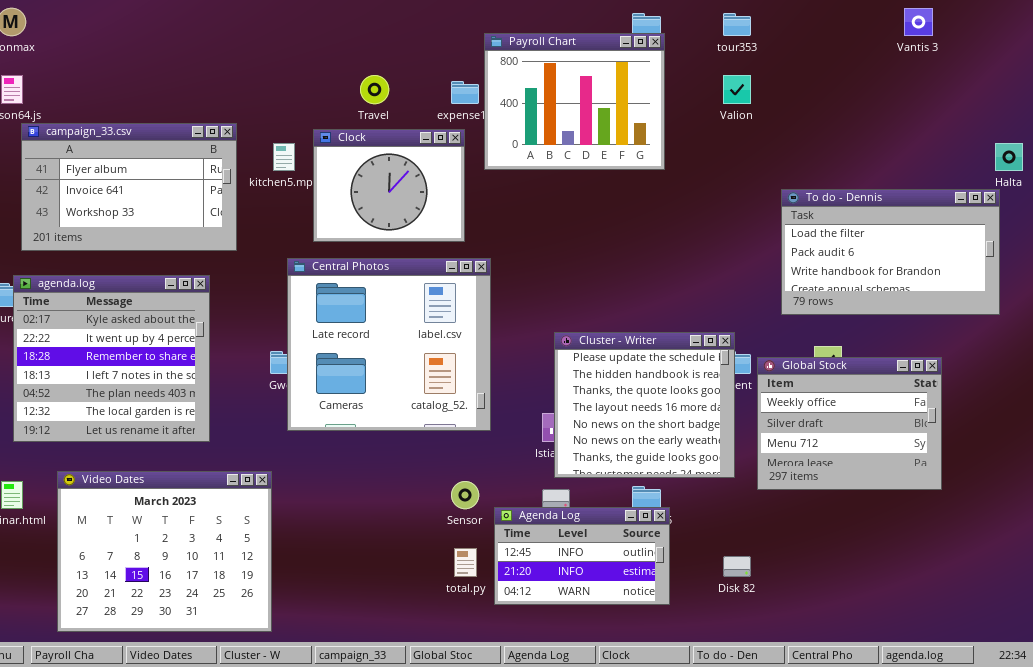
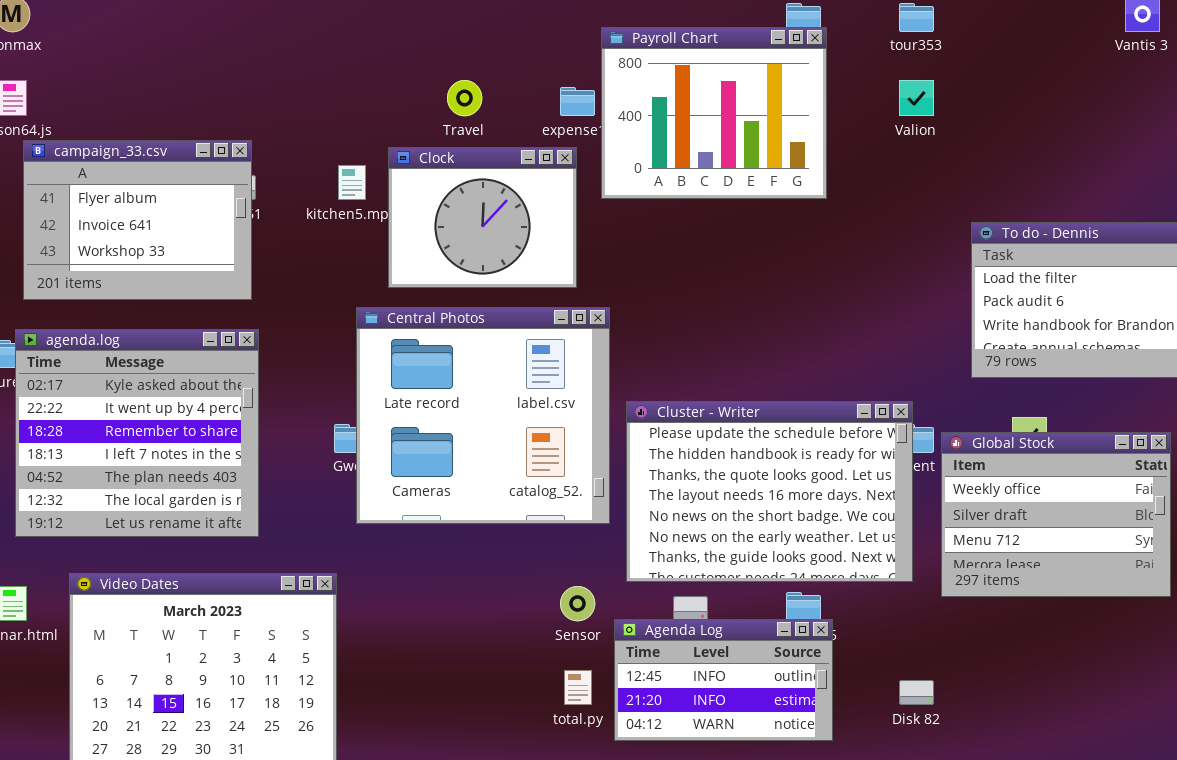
campaign_33.csv: [21,123,237,251] -> [23,140,252,300], resized
Cluster - Writer: [554,332,735,478] -> [626,401,913,582], resized

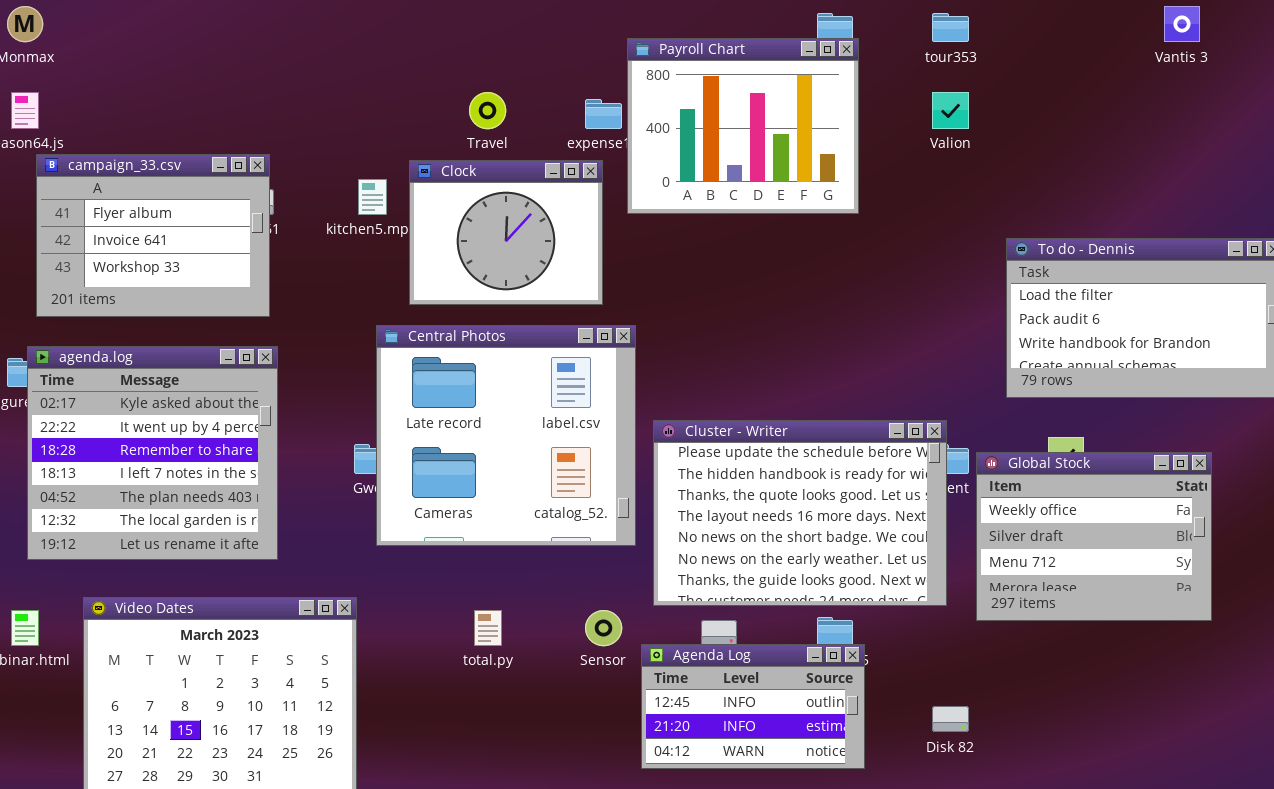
total.py: [564,670,592,705] -> [474,610,502,646], moved

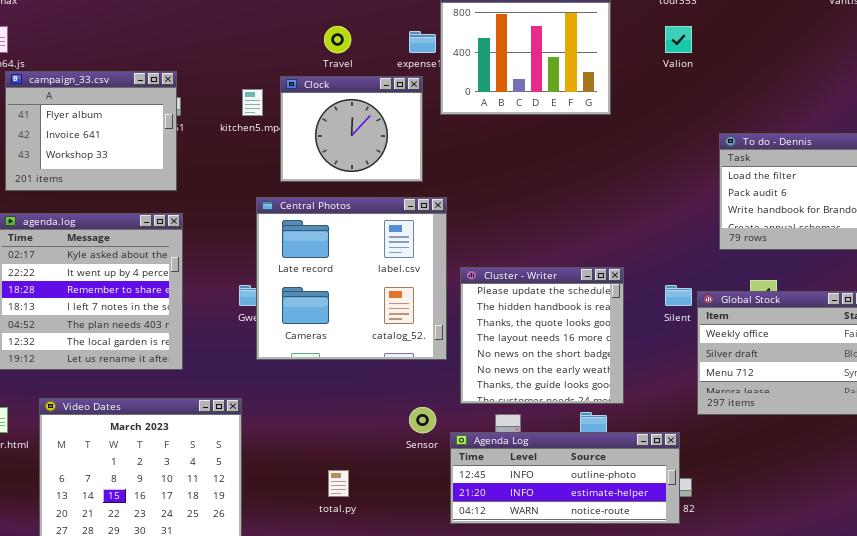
Cluster - Writer: [653,420,947,606] -> [460,267,624,404], resized
total.py: [474,610,502,646] -> [328,470,349,497], moved
Agenda Log: [641,644,865,769] -> [450,432,680,524], resized

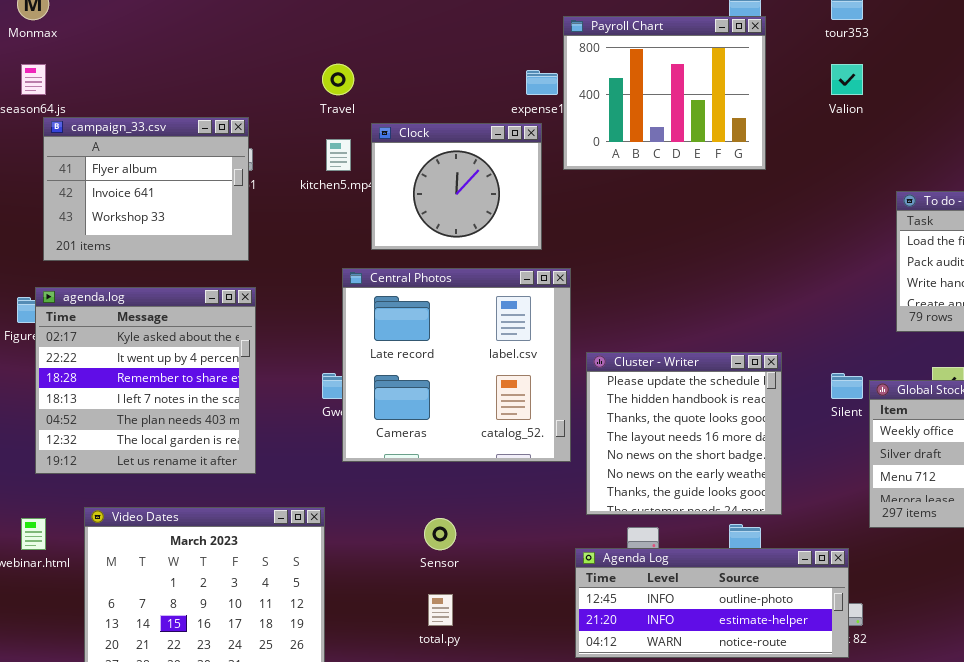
Travel: [324,26,351,53] -> [322,64,354,95], moved
Sensor: [409,407,436,433] -> [424,518,456,550], moved

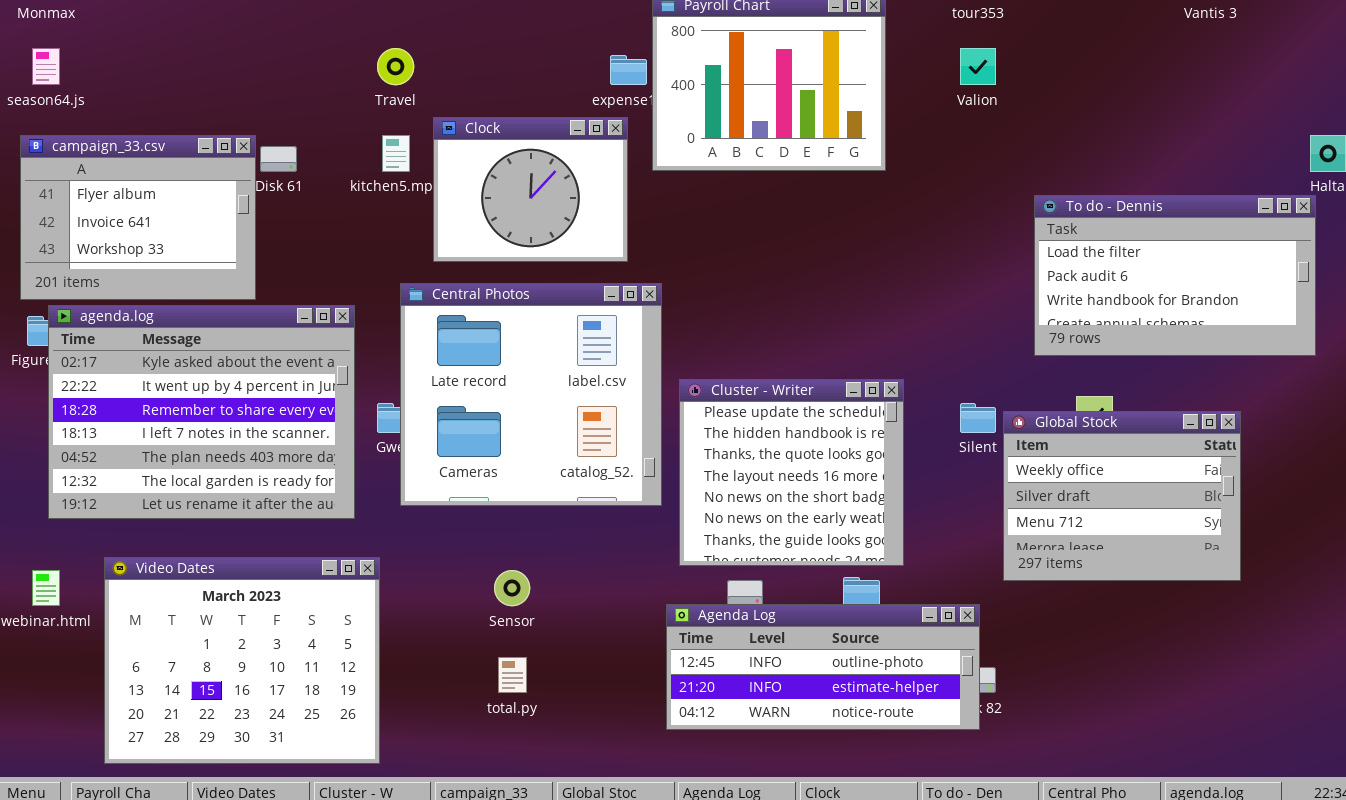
campaign_33.csv: [43,117,249,261] -> [20,135,256,300], moved
agenda.log: [35,287,256,474] -> [48,305,355,519], resized

